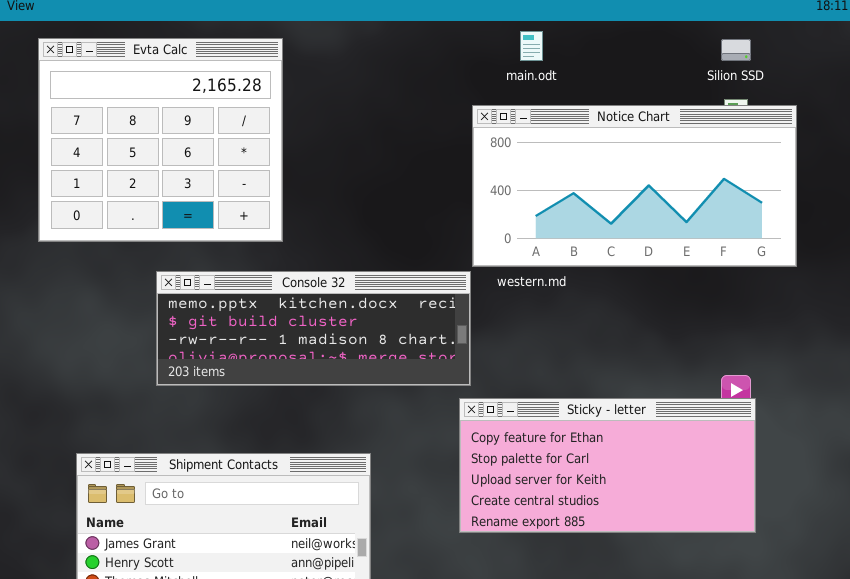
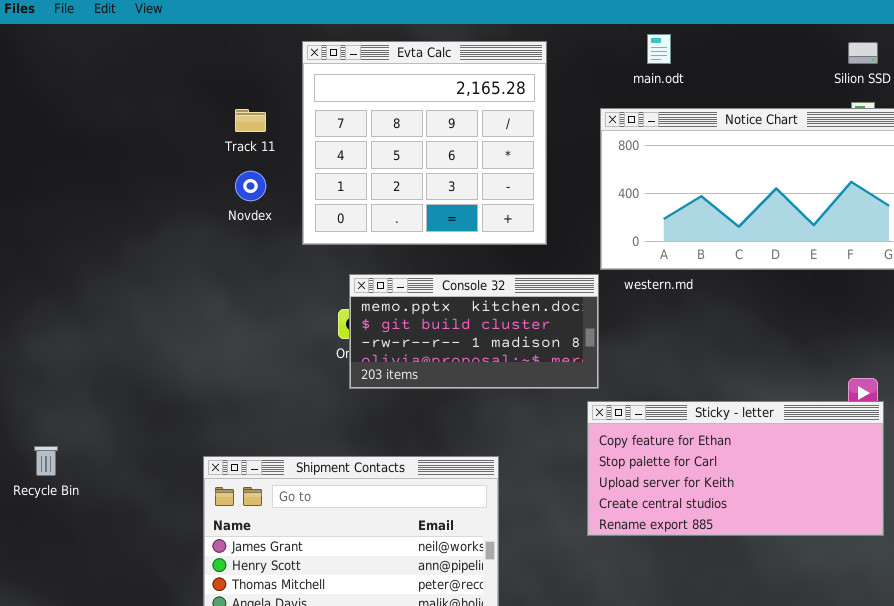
Evta Calc: [38,38,283,242] -> [302,41,547,245], moved
Console 32: [156,271,471,386] -> [349,274,599,389], resized

